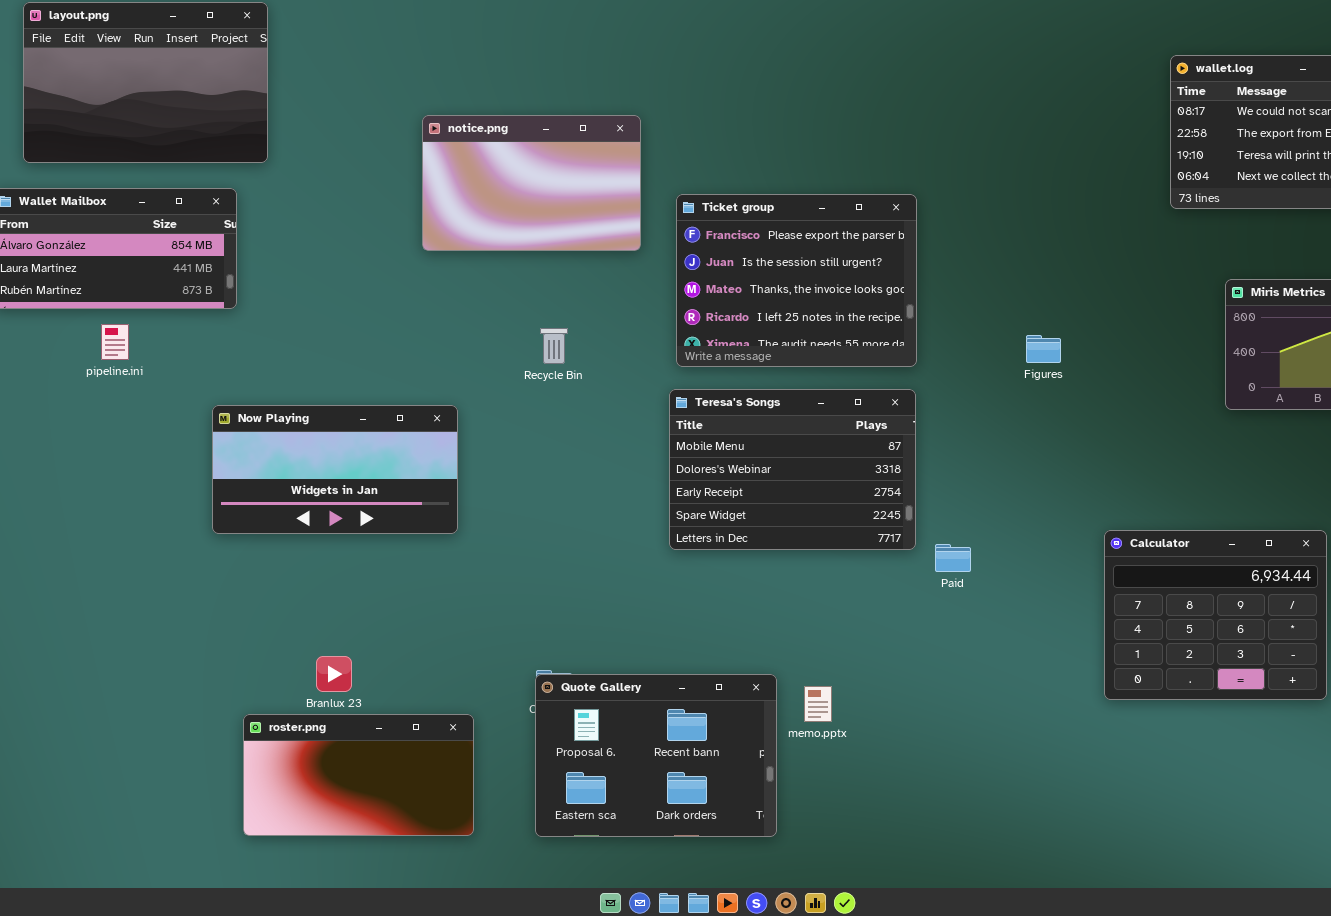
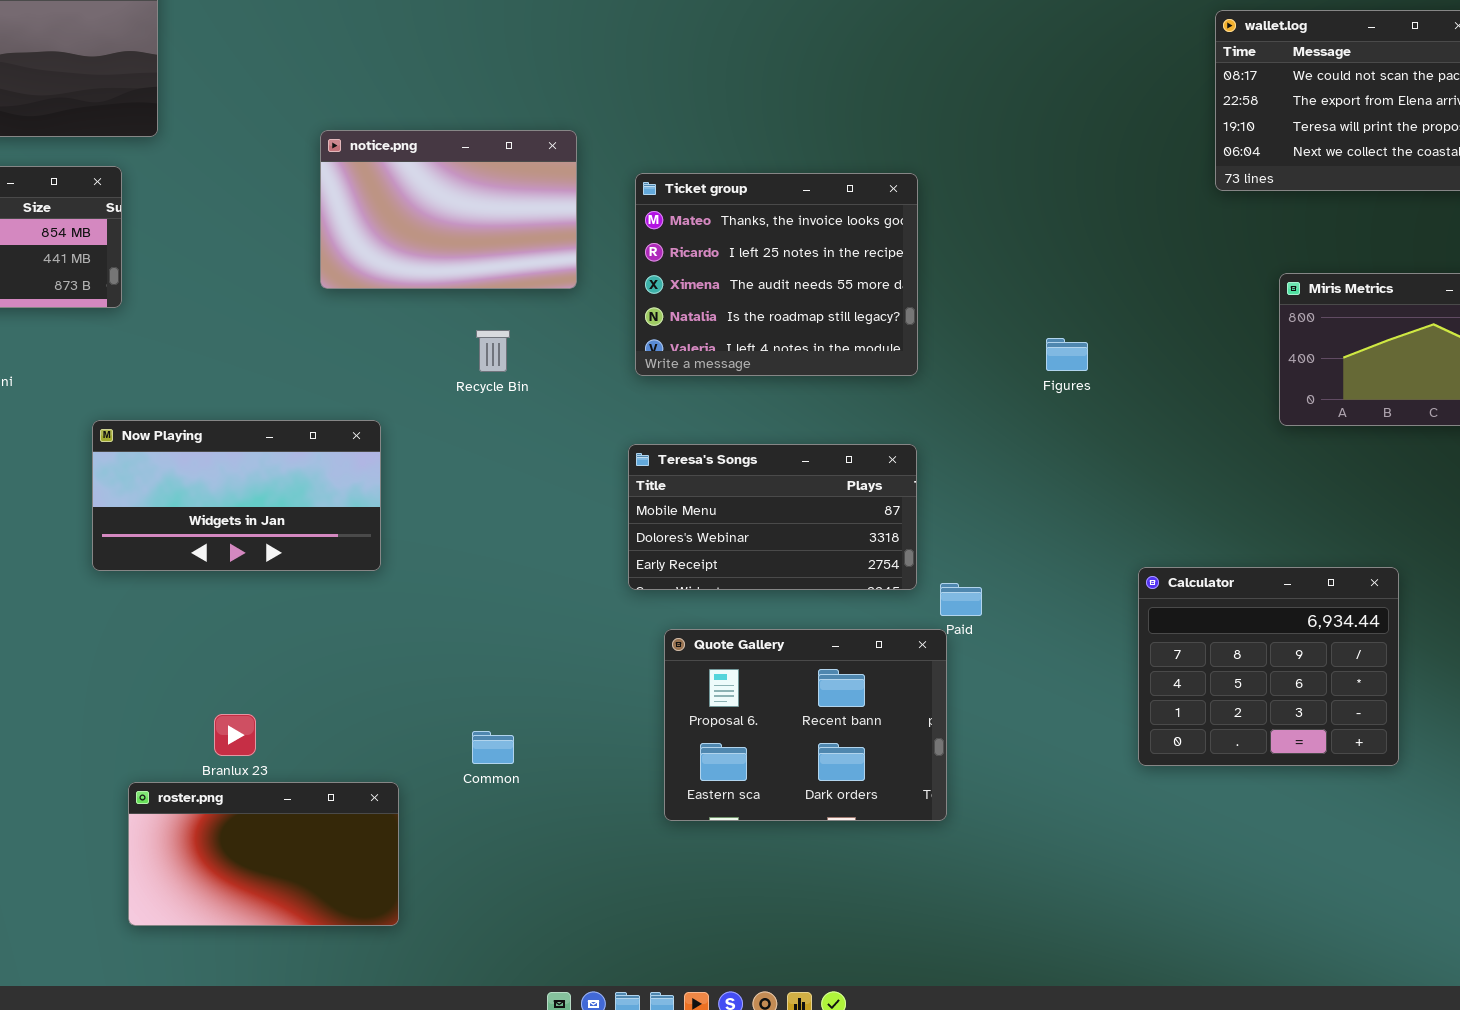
notice.png: [422,115,641,251] -> [320,130,577,289], moved
Ticket group: [676,194,917,367] -> [635,173,918,376], scrolled down 2 rows
Teresa's Songs: [669,389,916,550] -> [628,444,917,590], resized
Quote Gallery: [535,674,777,837] -> [664,629,947,821], moved

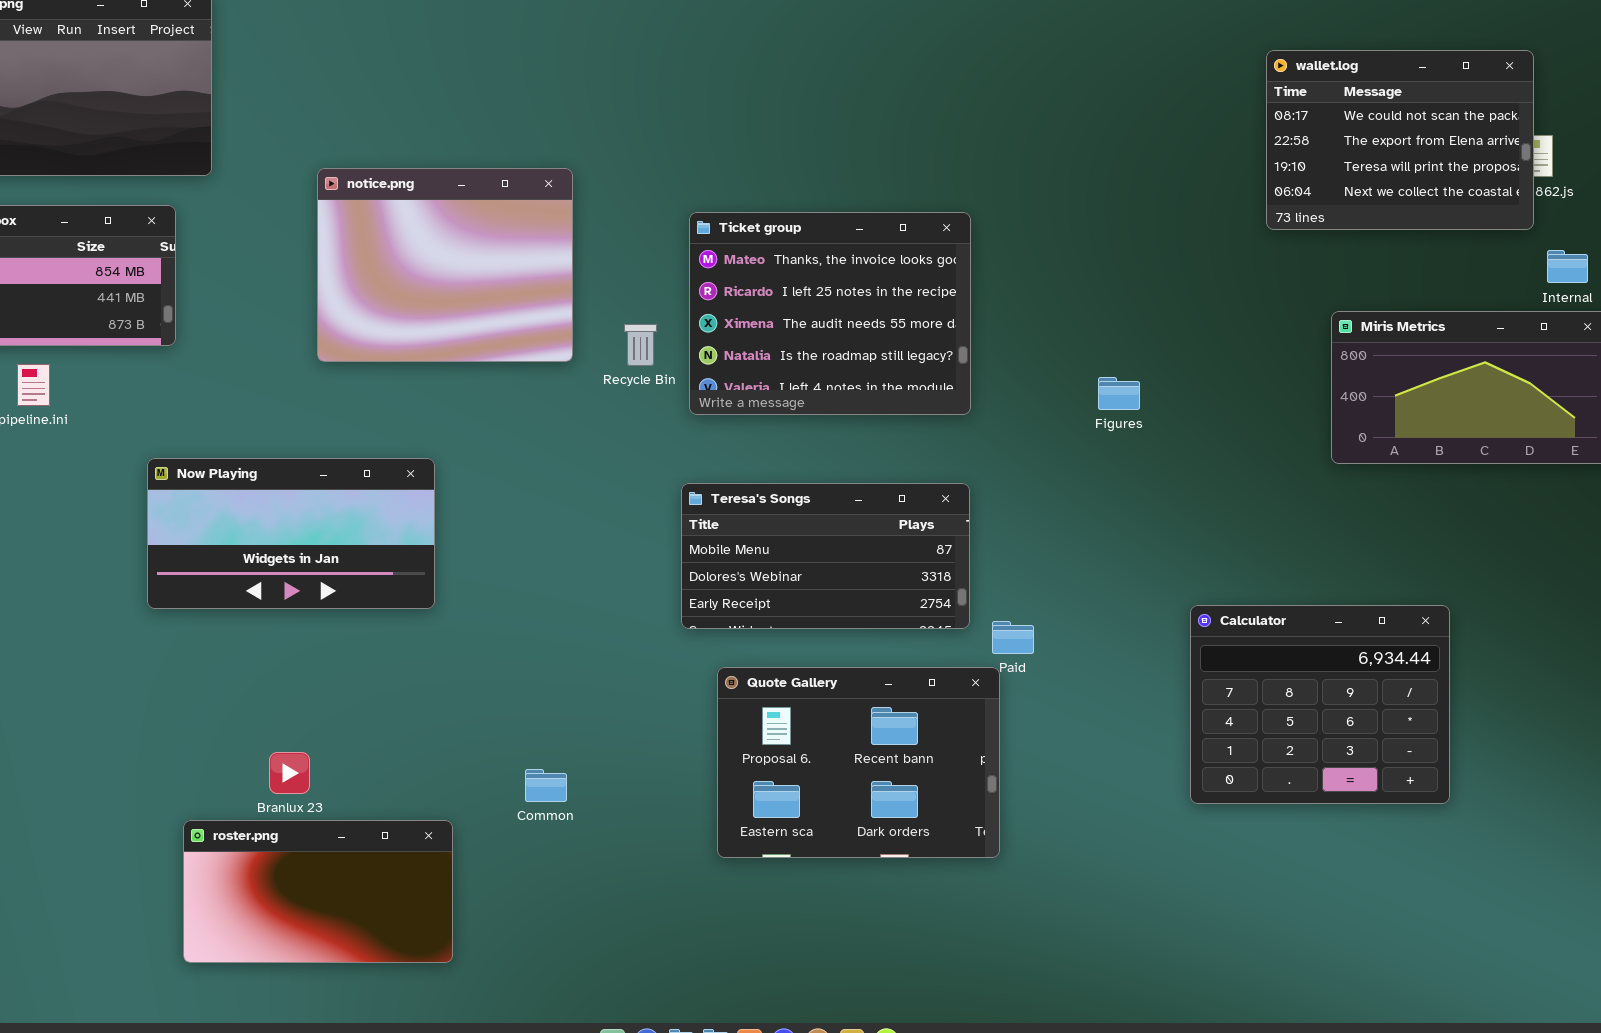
notice.png: [320,130,577,289] -> [317,168,573,362], moved, resized
Recycle Bin: [476,330,510,372] -> [624,324,657,366], moved

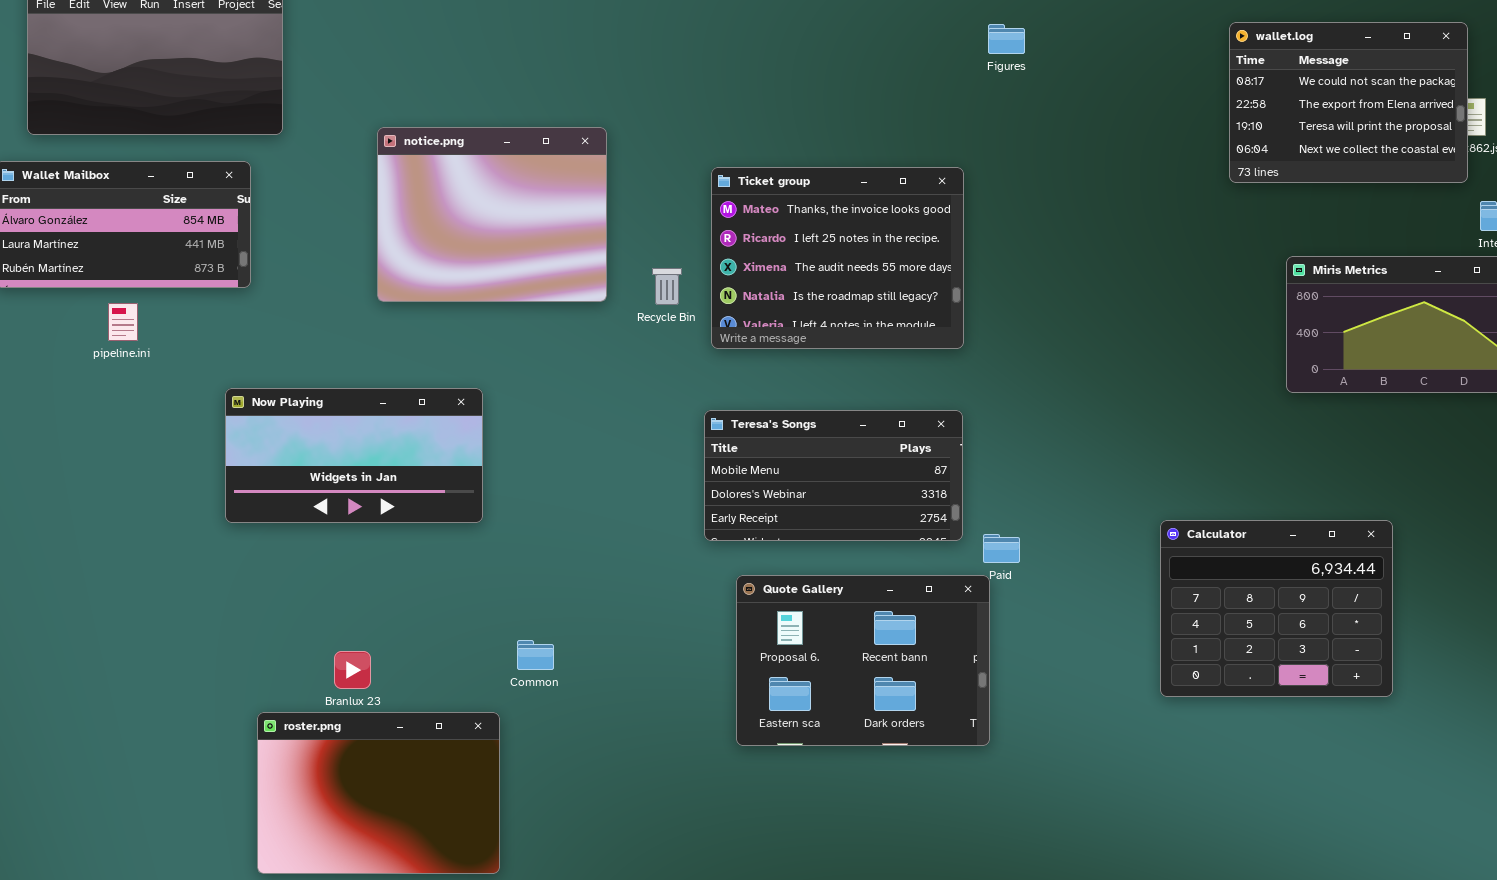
Figures: [1098,377,1140,410] -> [988,24,1025,54], moved
Common: [525,769,567,802] -> [517,640,554,670], moved
roster.png: [183,820,453,963] -> [257,712,500,874], resized

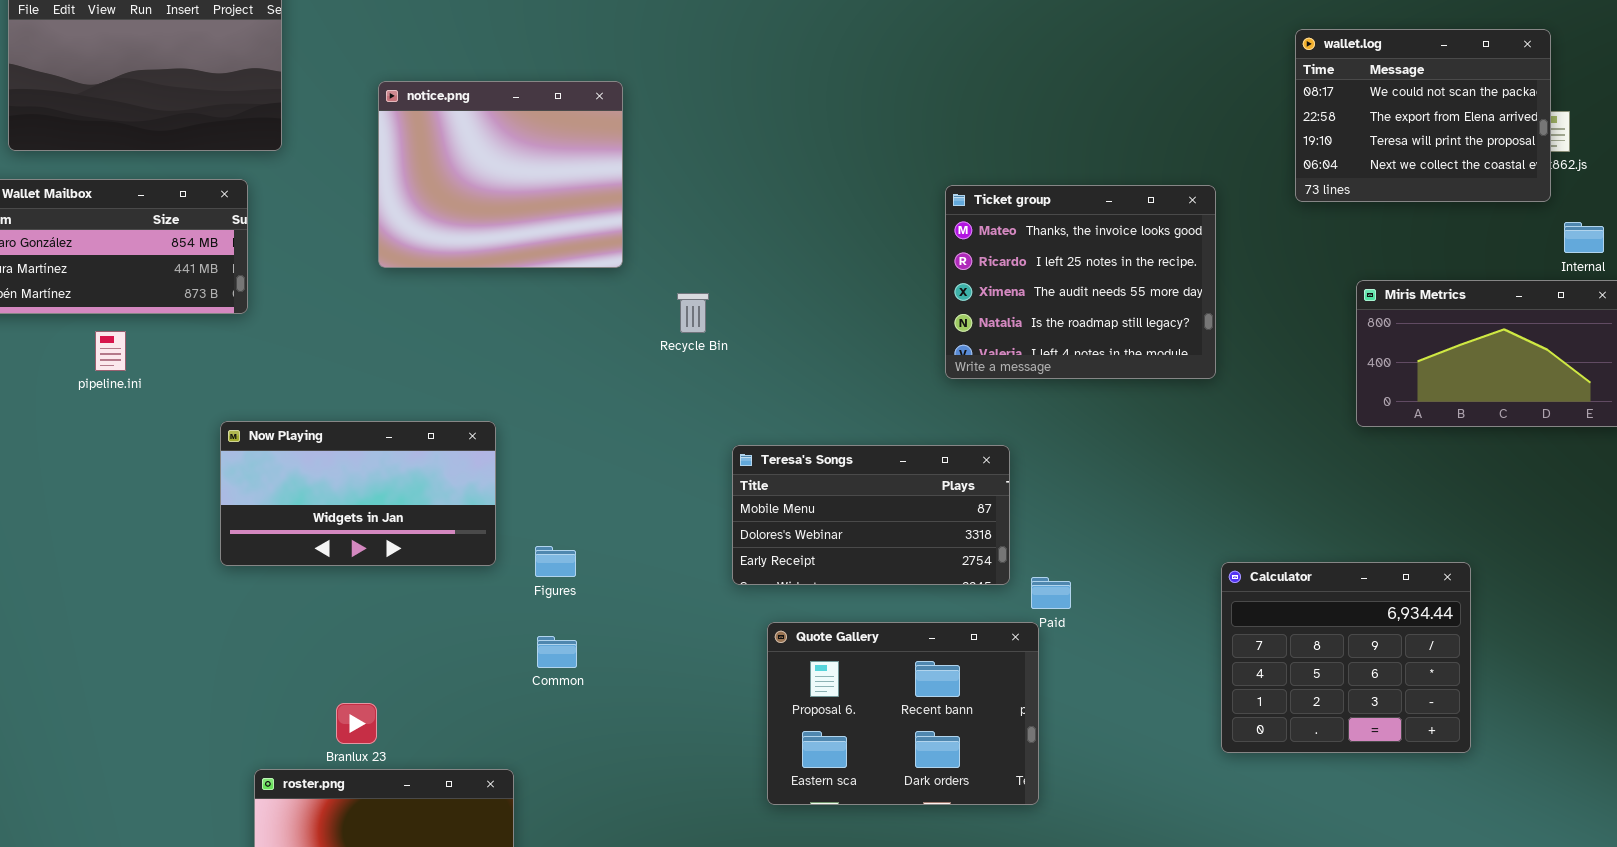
Figures: [988,24,1025,54] -> [535,546,576,577], moved
notice.png: [377,127,607,302] -> [378,81,623,268], moved
Ticket group: [711,167,964,349] -> [945,185,1216,379], moved
Common: [517,640,554,670] -> [537,636,577,668], moved

